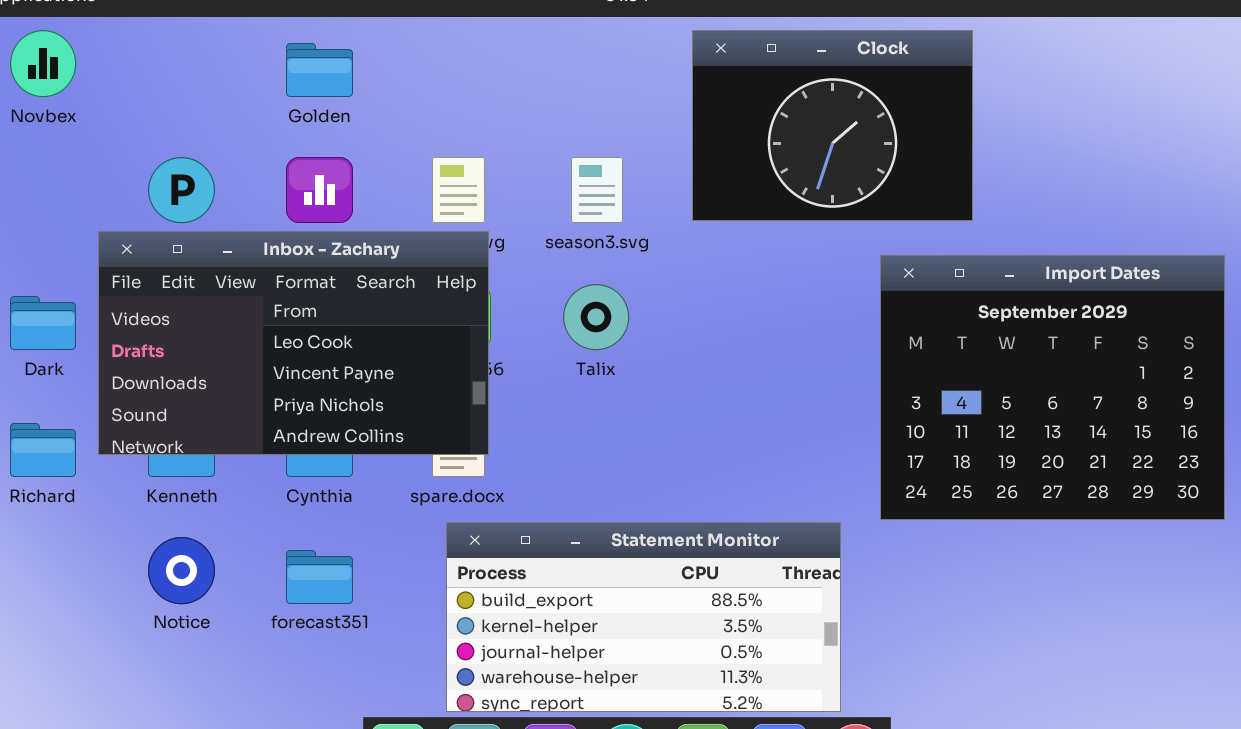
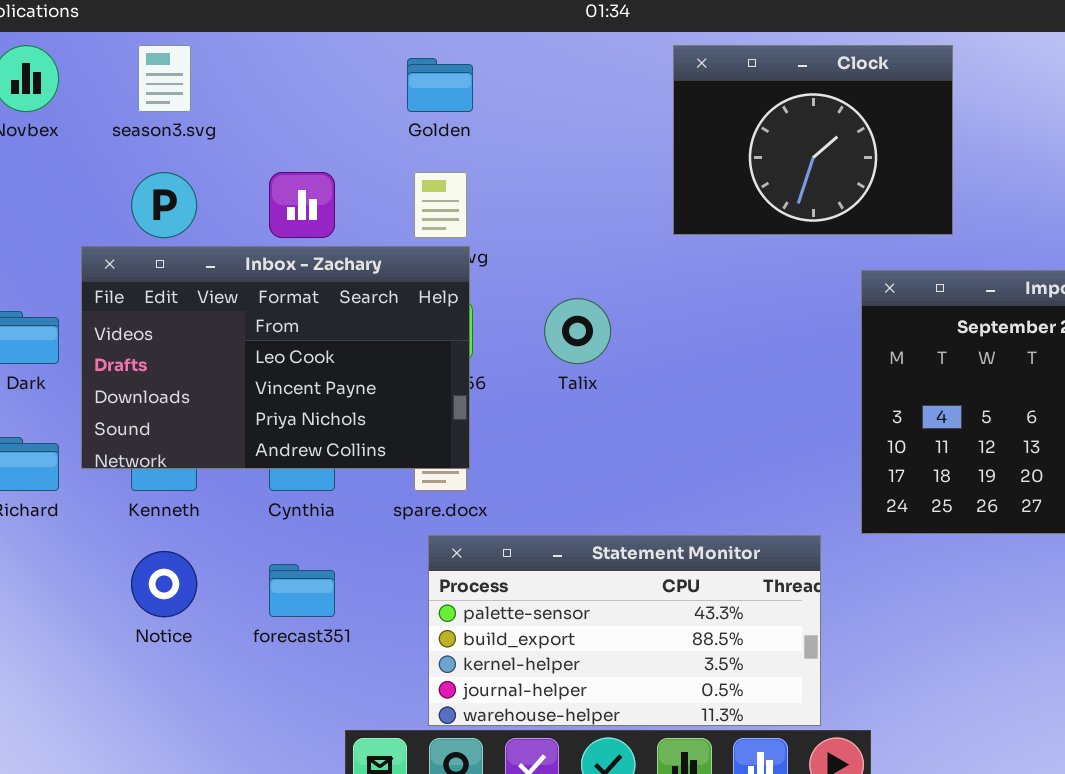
Golden: [286,43,353,97] -> [407,58,473,112], moved
season3.svg: [571,157,623,223] -> [138,45,191,112], moved
Statement Monitor: [446,522,841,712] -> [428,535,821,726], scrolled up 1 row

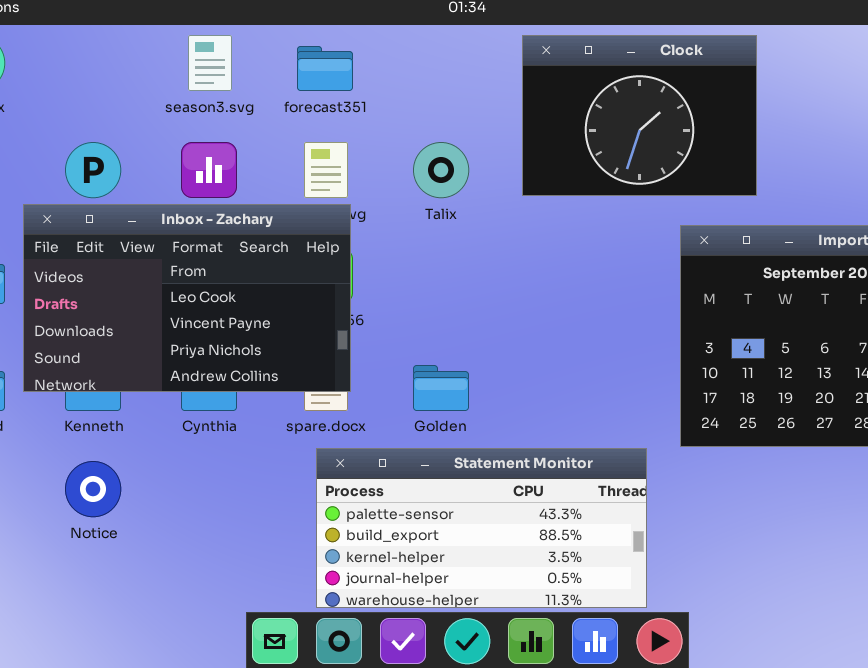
season3.svg: [138,45,191,112] -> [188,35,232,91], moved
Golden: [407,58,473,112] -> [413,365,469,411], moved
Talix: [544,298,611,364] -> [413,142,469,198], moved
forecast351: [269,564,335,617] -> [297,46,353,91], moved

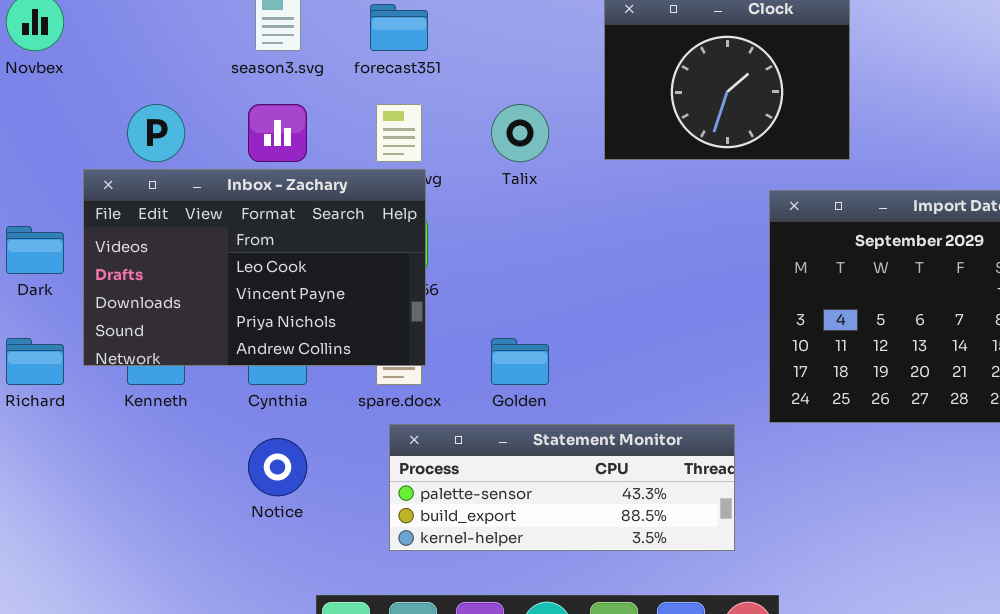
Statement Monitor: [316,448,647,608] -> [389,424,735,551], resized
Notice: [65,461,121,517] -> [248,438,307,496], moved

